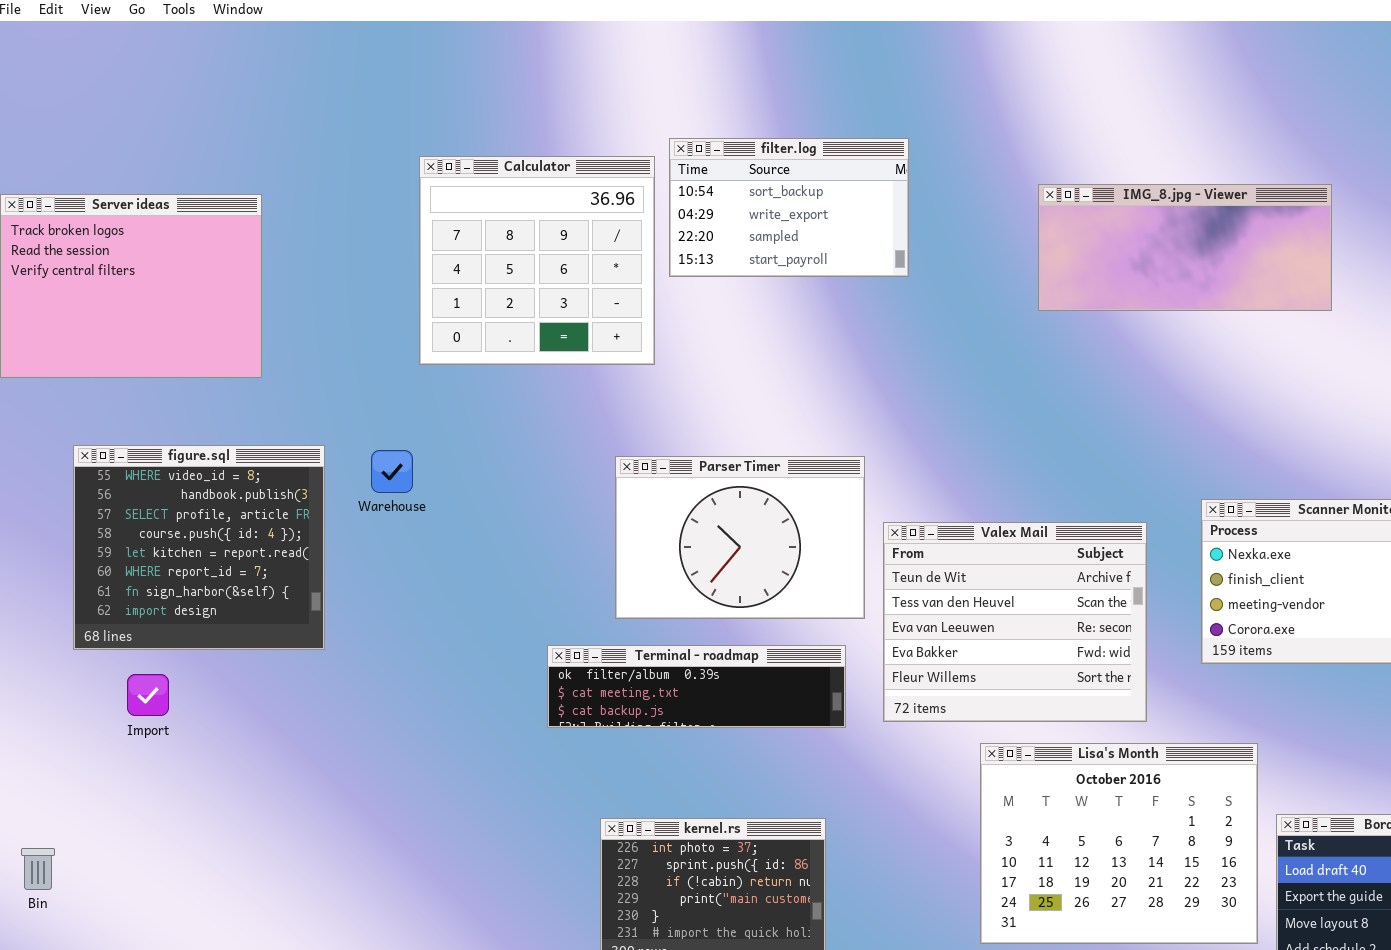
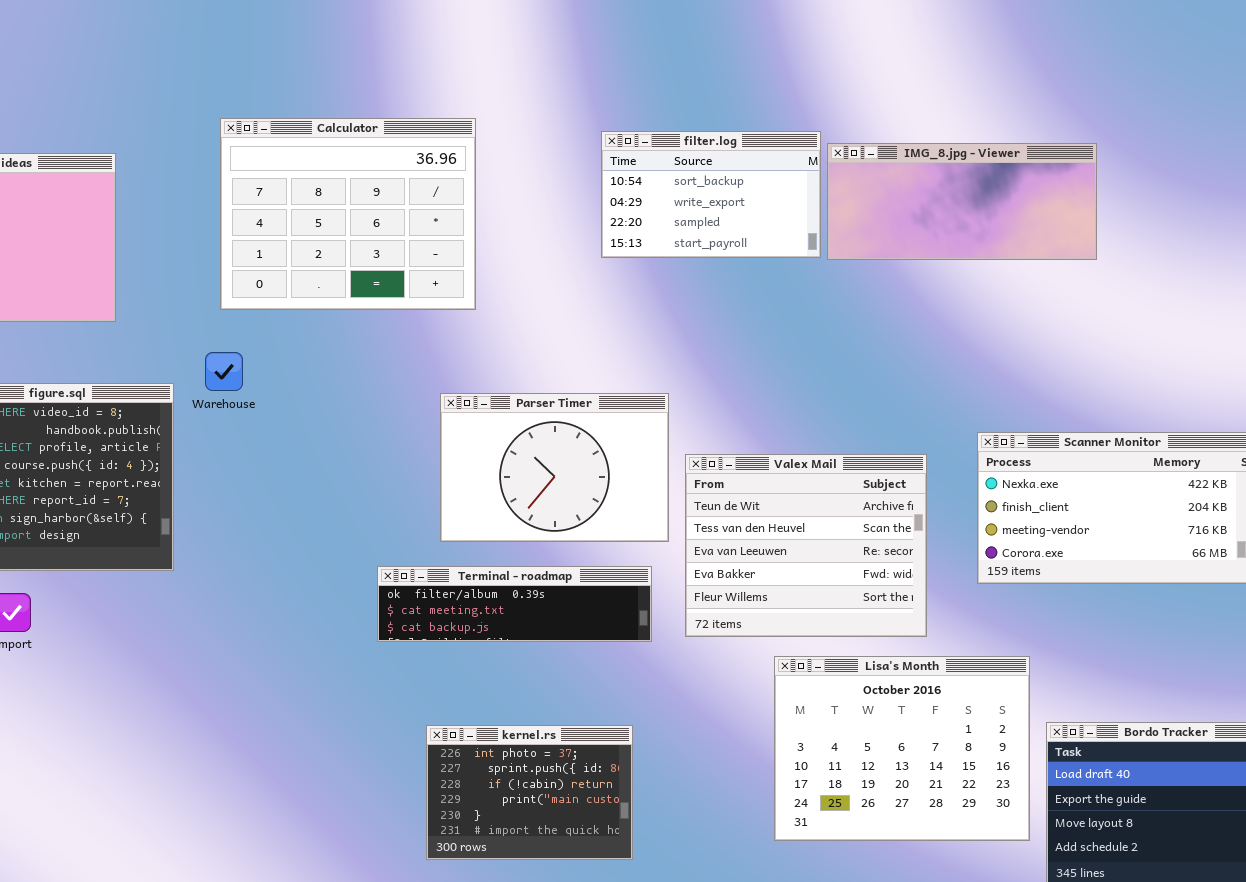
filter.log: [669,138,909,277] -> [601,131,821,258], moved
Calculator: [419,156,655,365] -> [220,118,476,310], resized
Warehouse: [371,450,413,493] -> [205,352,243,391], moved

